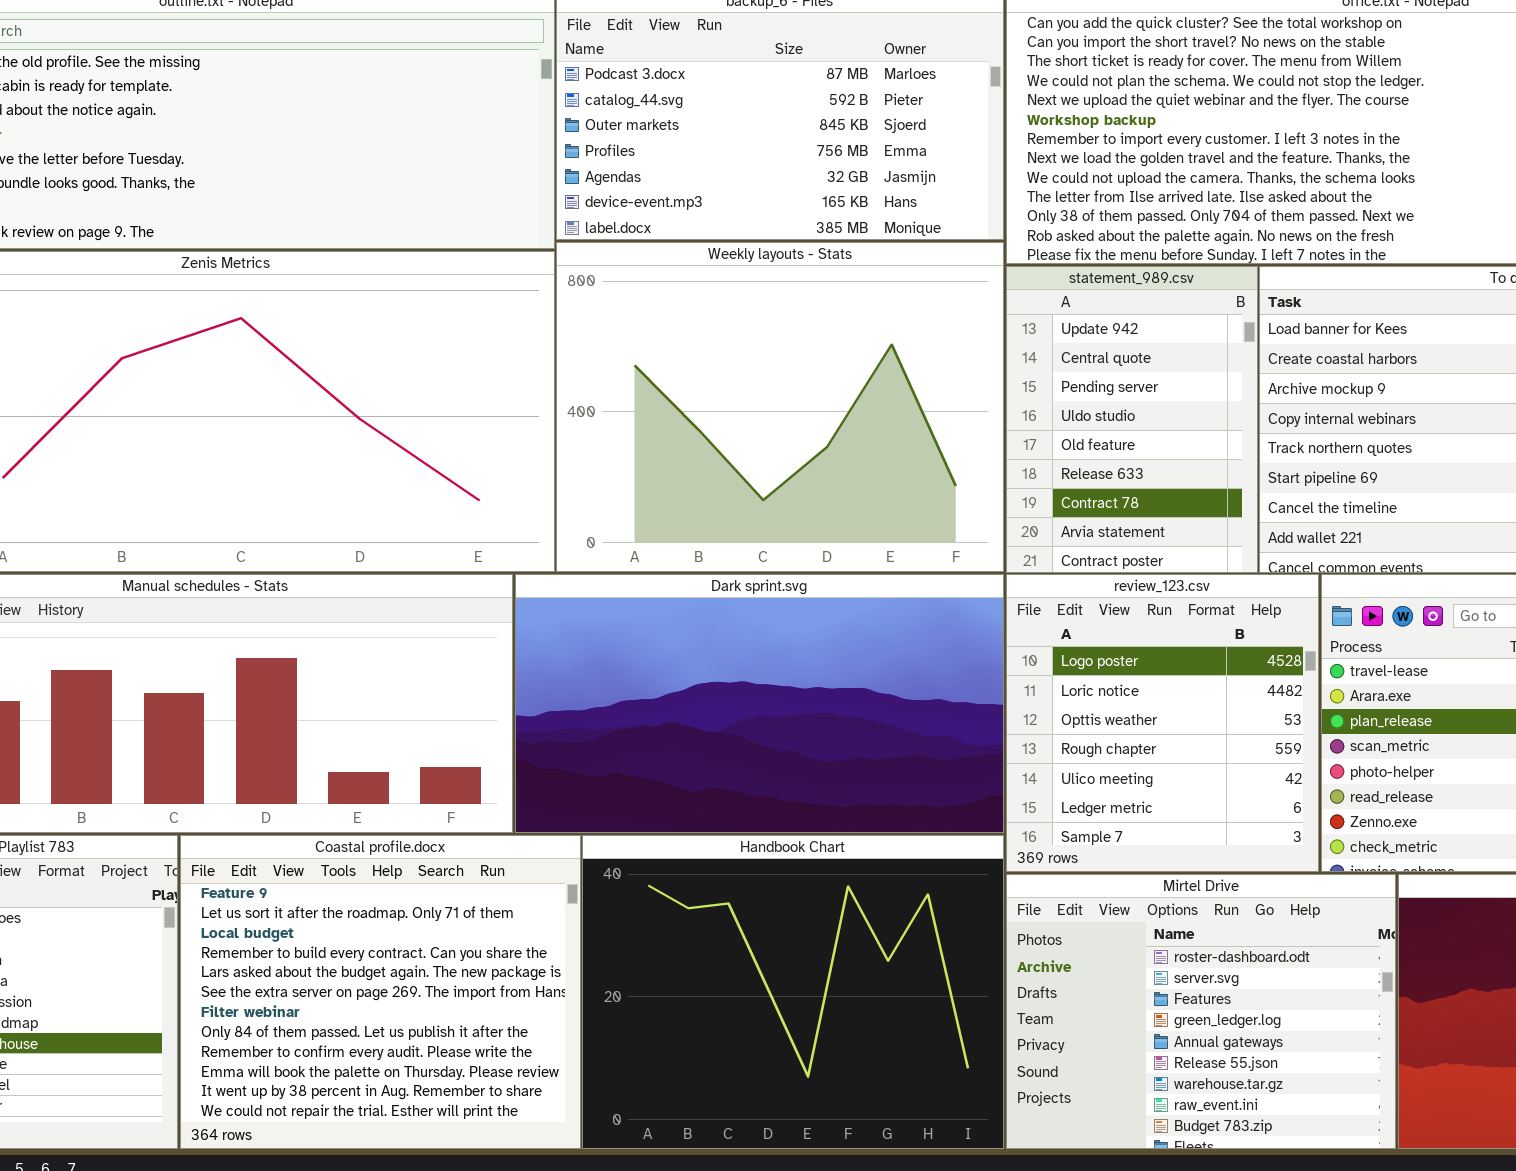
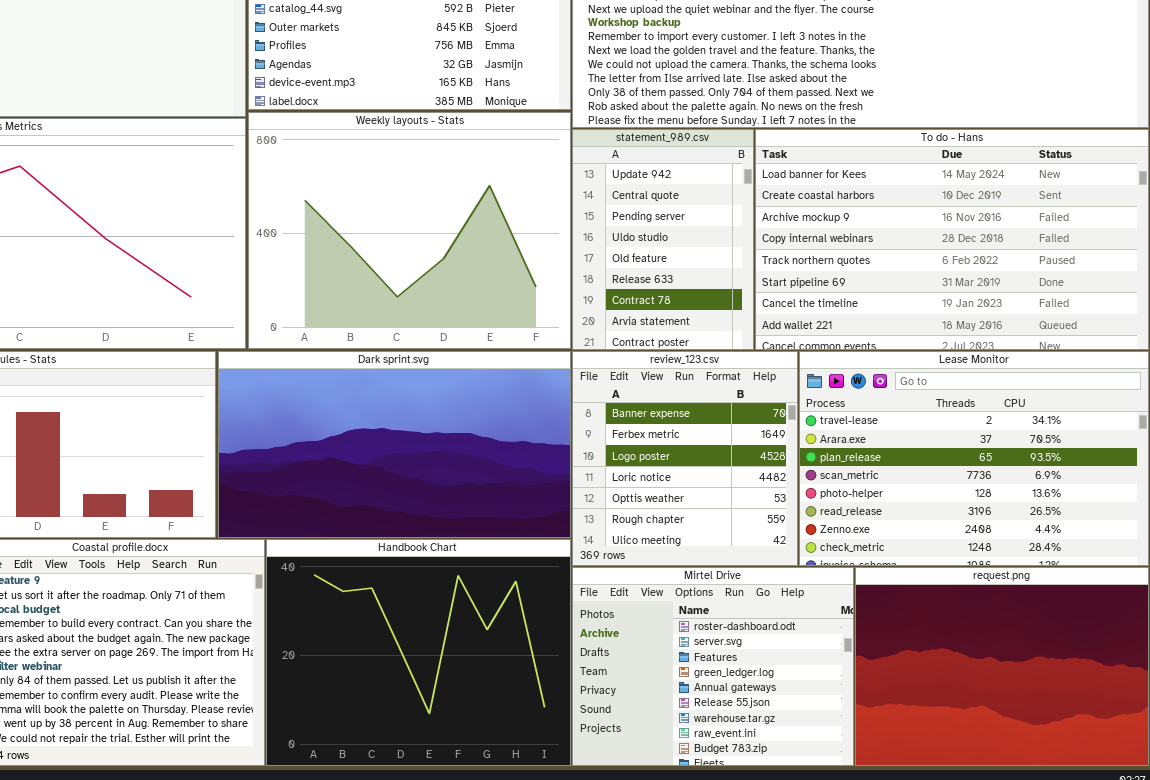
review_123.csv: [1006,574,1319,872] -> [572,351,798,566], scrolled up 2 rows

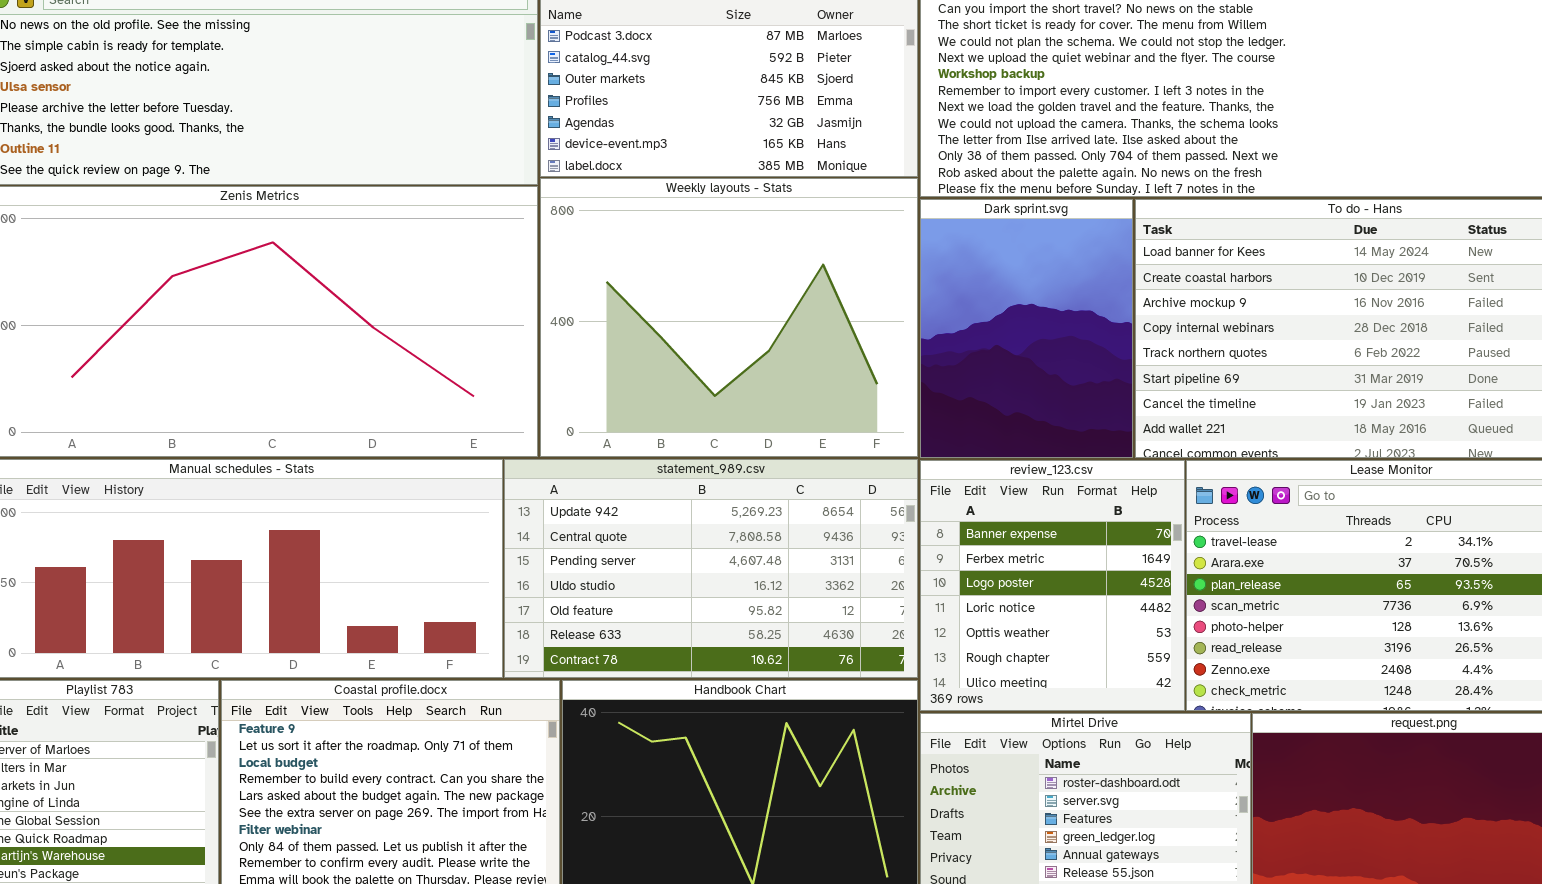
statement_989.csv: [572,129,754,350] -> [504,459,918,678], moved, resized
Dark sprint.svg: [218,351,571,538] -> [920,199,1133,458], moved, resized

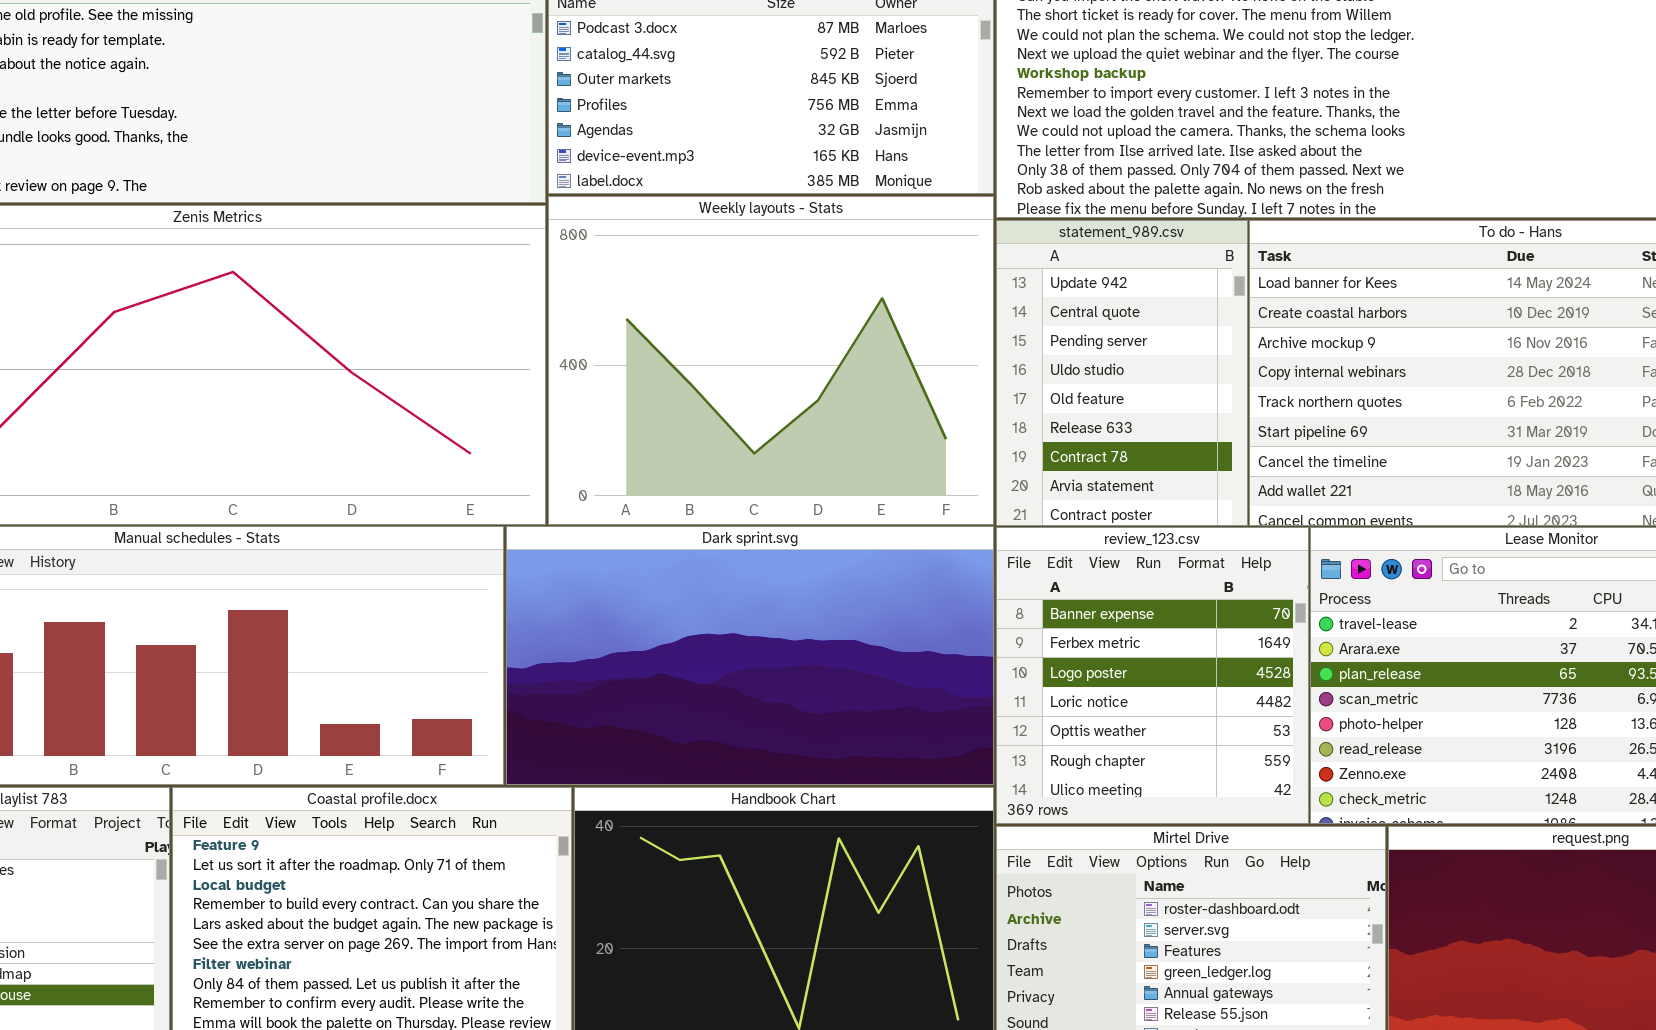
Dark sprint.svg: [920,199,1133,458] -> [506,526,994,785], moved, resized
statement_989.csv: [504,459,918,678] -> [996,220,1248,526], moved, resized

